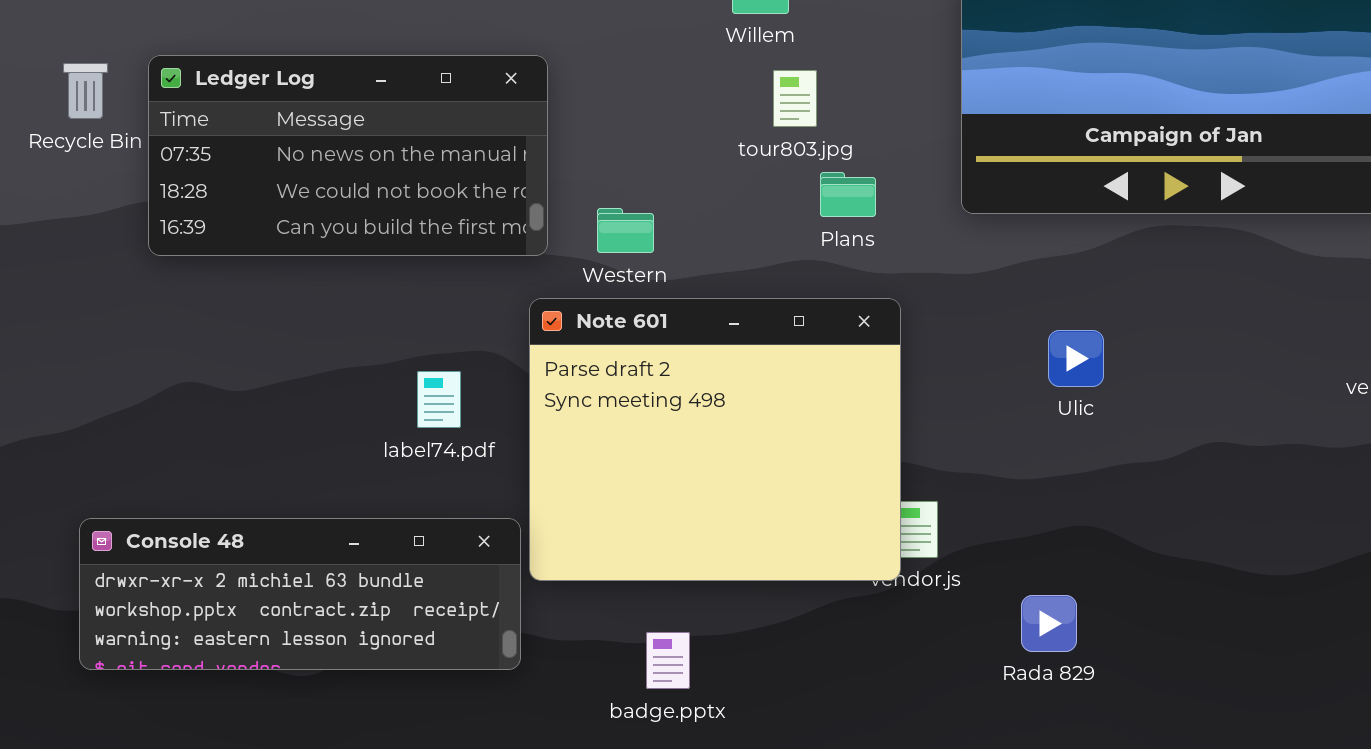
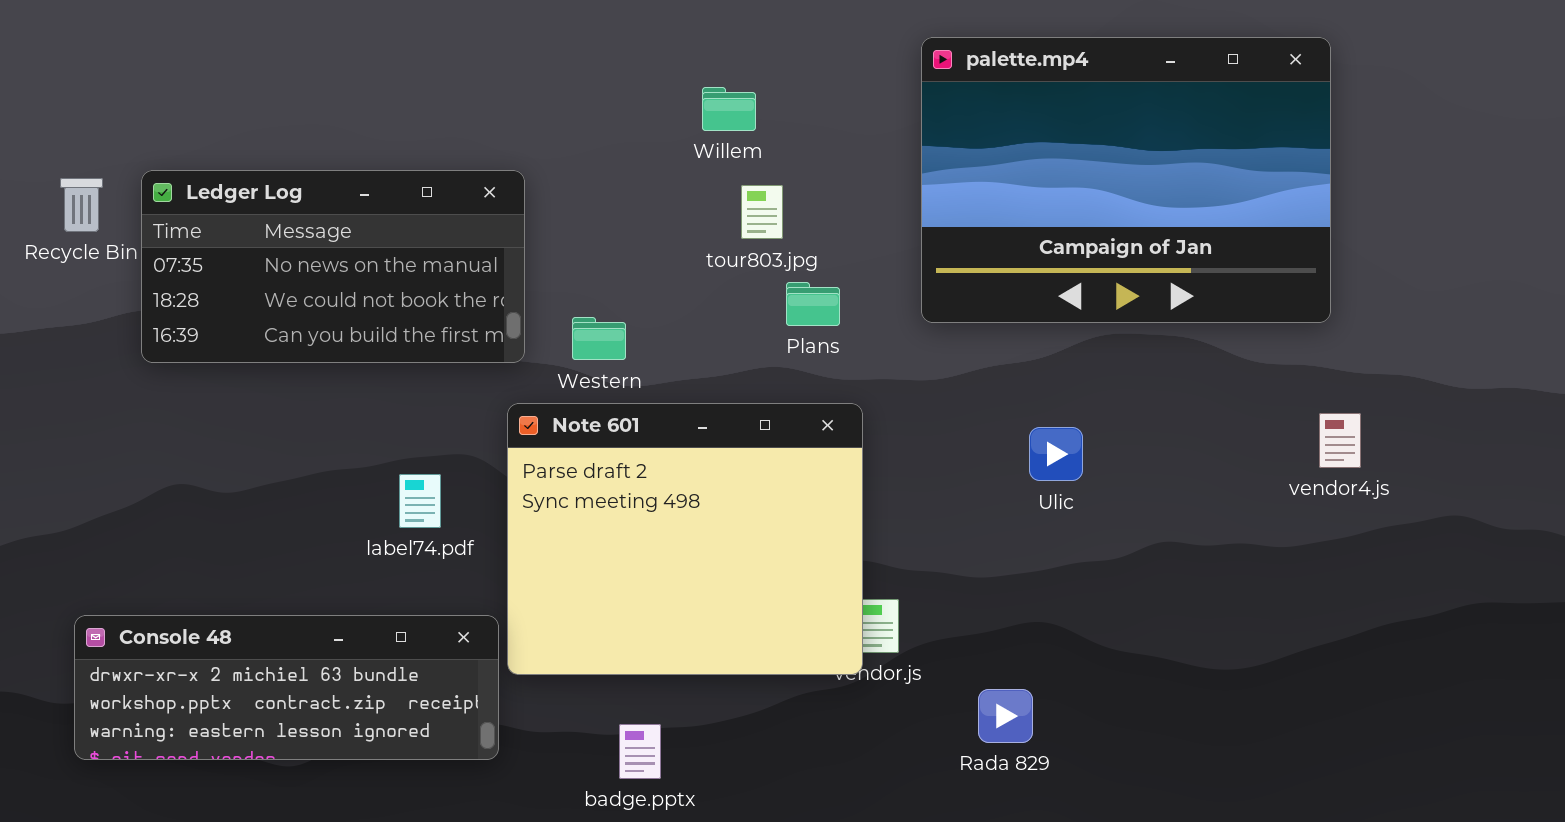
Ulic: [1048,330,1104,387] -> [1029,427,1083,481], moved

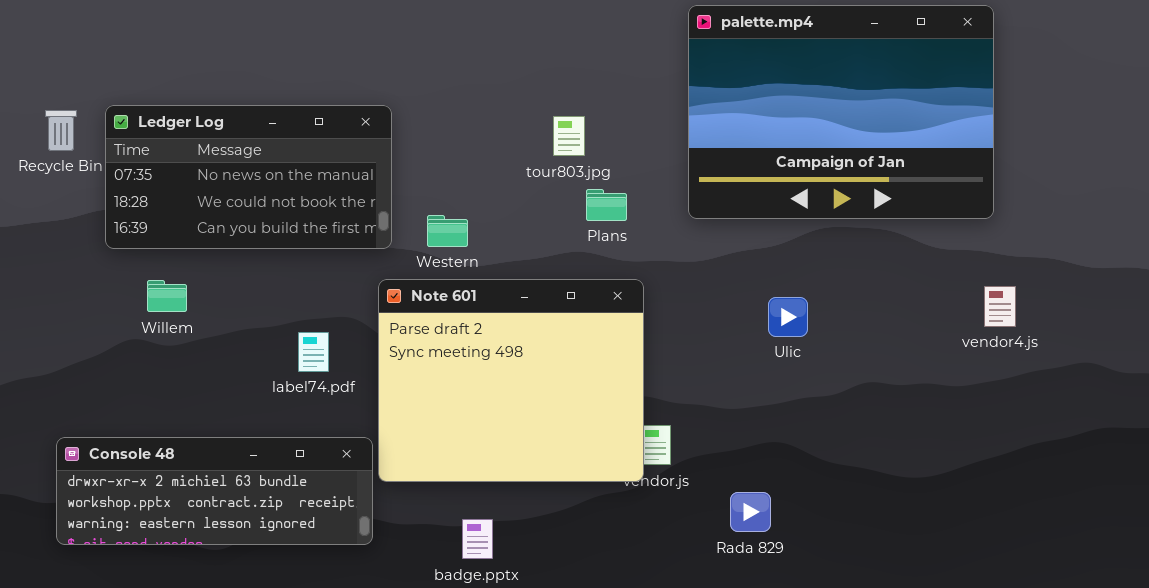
Willem: [702,87,756,131] -> [147,280,187,312], moved

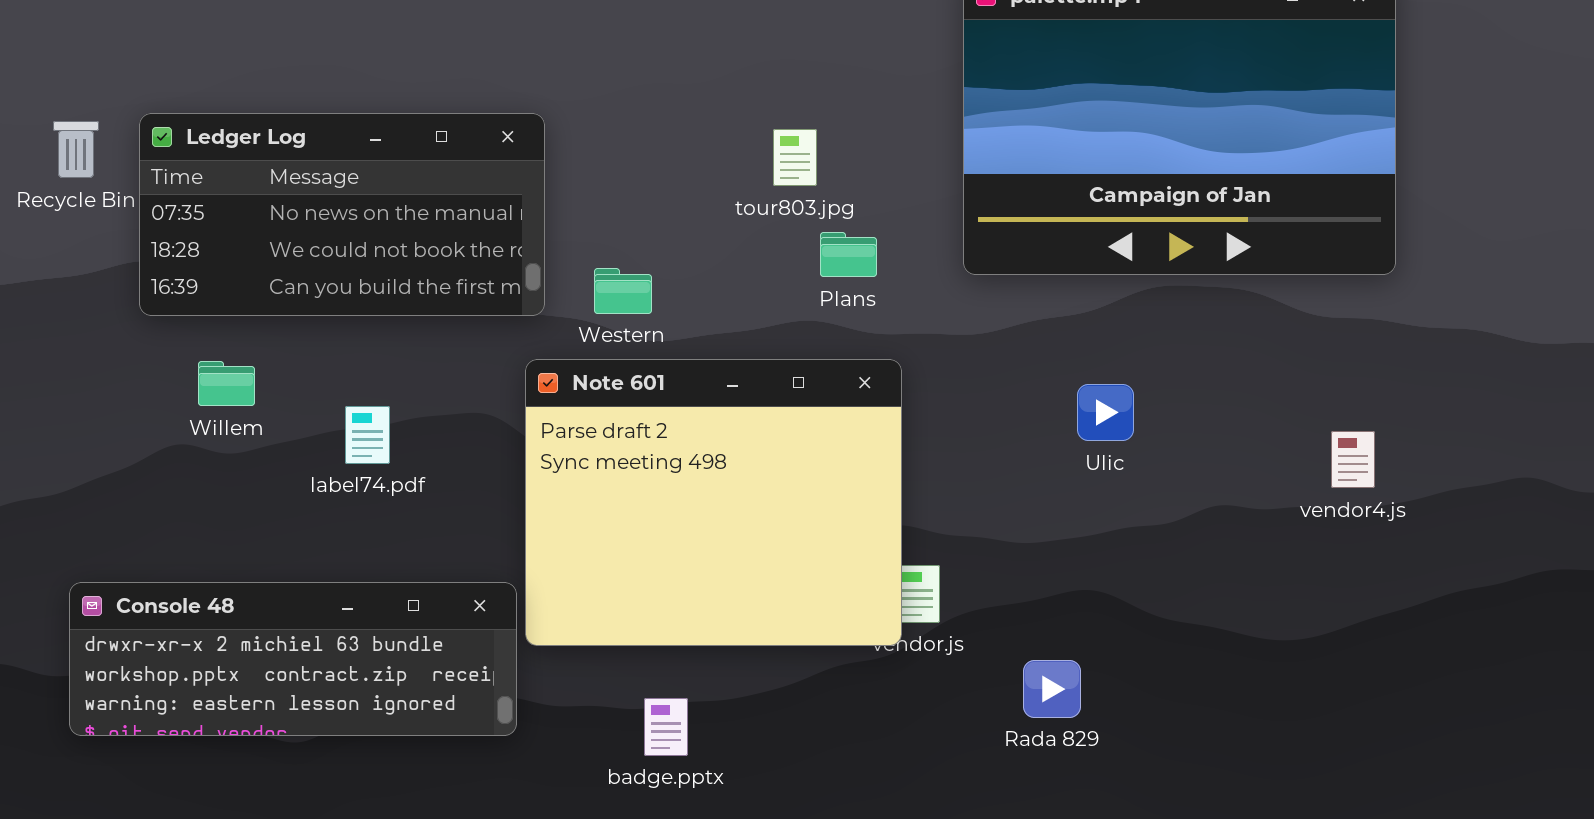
vendor4.js: [984,286,1016,327] -> [1331,431,1375,488], moved
label74.pdf: [298,332,329,372] -> [345,406,390,464], moved

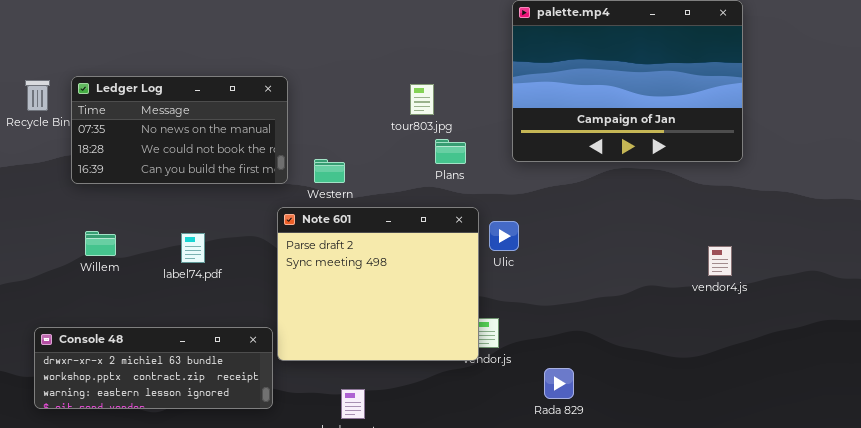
Willem: [198,361,255,406] -> [85,231,116,256], moved
Ulic: [1077,384,1134,441] -> [489,221,519,251], moved

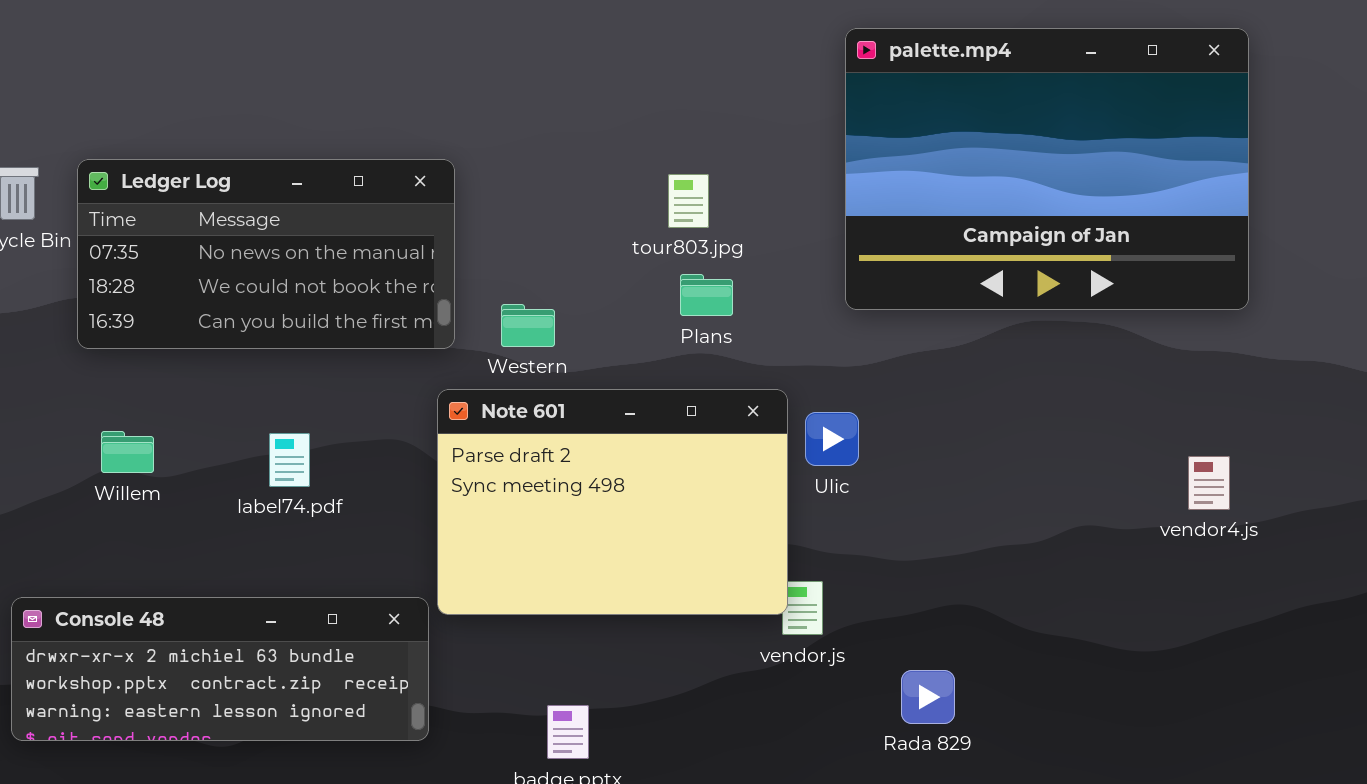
Plans: [435,139,466,164] -> [680,274,733,316], moved
Note 601: [277,207,479,361] -> [437,389,788,615], resized

